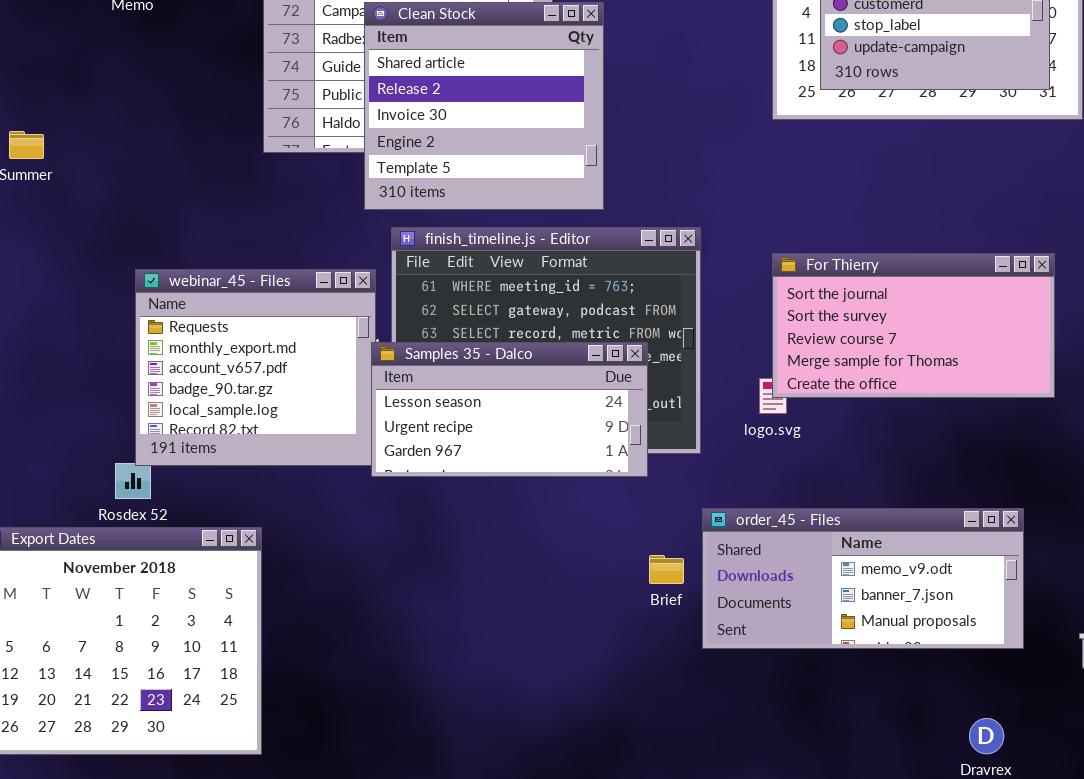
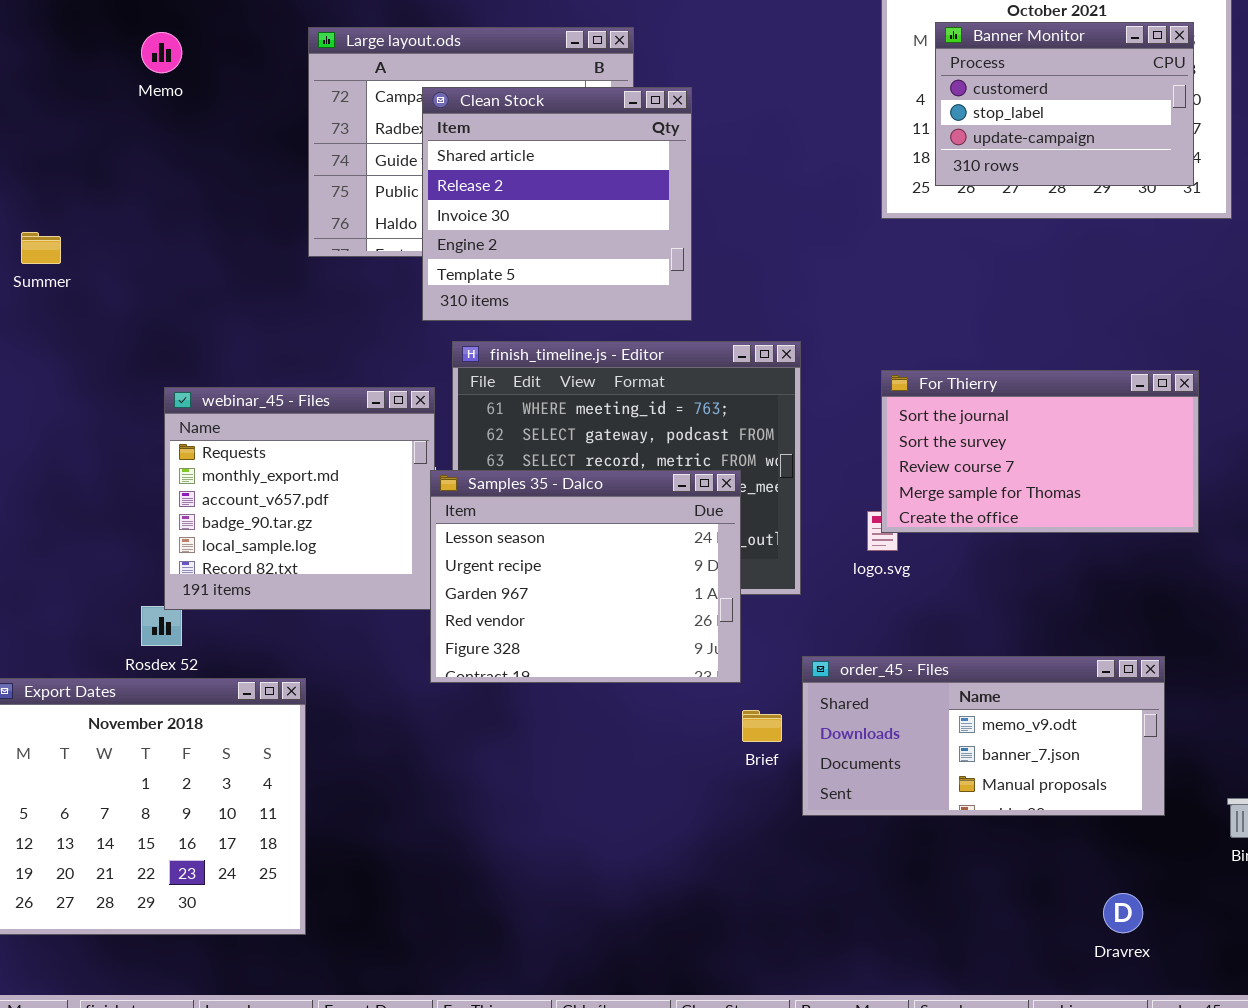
Samples 35 - Dalco: [371,342,648,477] -> [430,470,741,683], resized

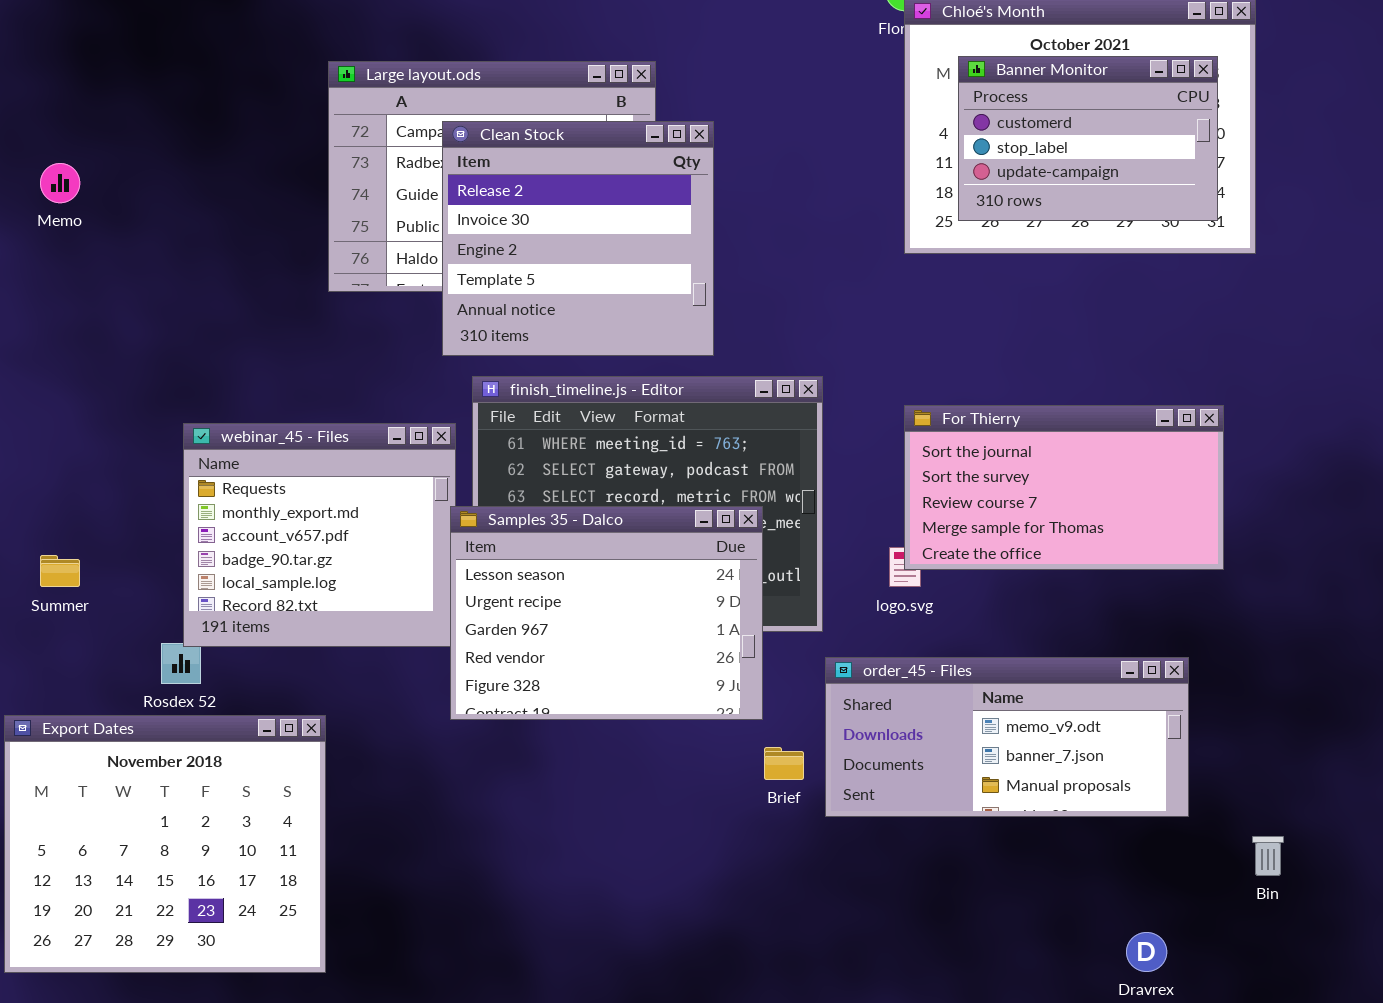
Memo: [141,32,182,73] -> [40,163,80,203], moved
Clean Stock: [422,87,692,321] -> [442,121,714,356], scrolled down 1 row
Summer: [21,232,61,264] -> [40,555,80,587], moved
order_45 - Files: [802,656,1165,816] -> [825,657,1189,817], moved

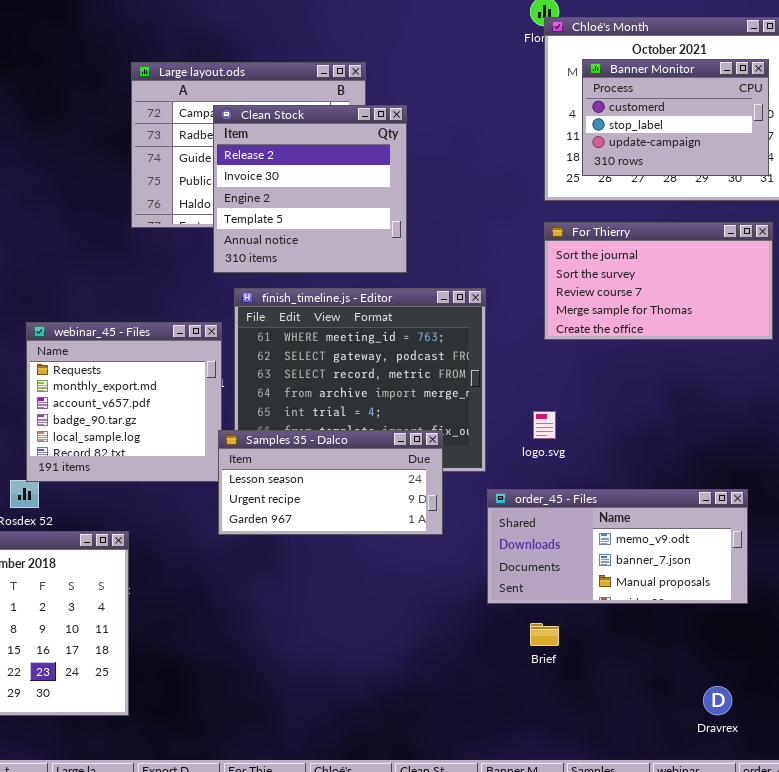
For Thierry: [904,405,1224,570] -> [544,222,773,340], moved
Samples 35 - Dalco: [450,506,763,720] -> [218,430,443,535], resized
Brief: [764,747,804,780] -> [530,623,559,646], moved

